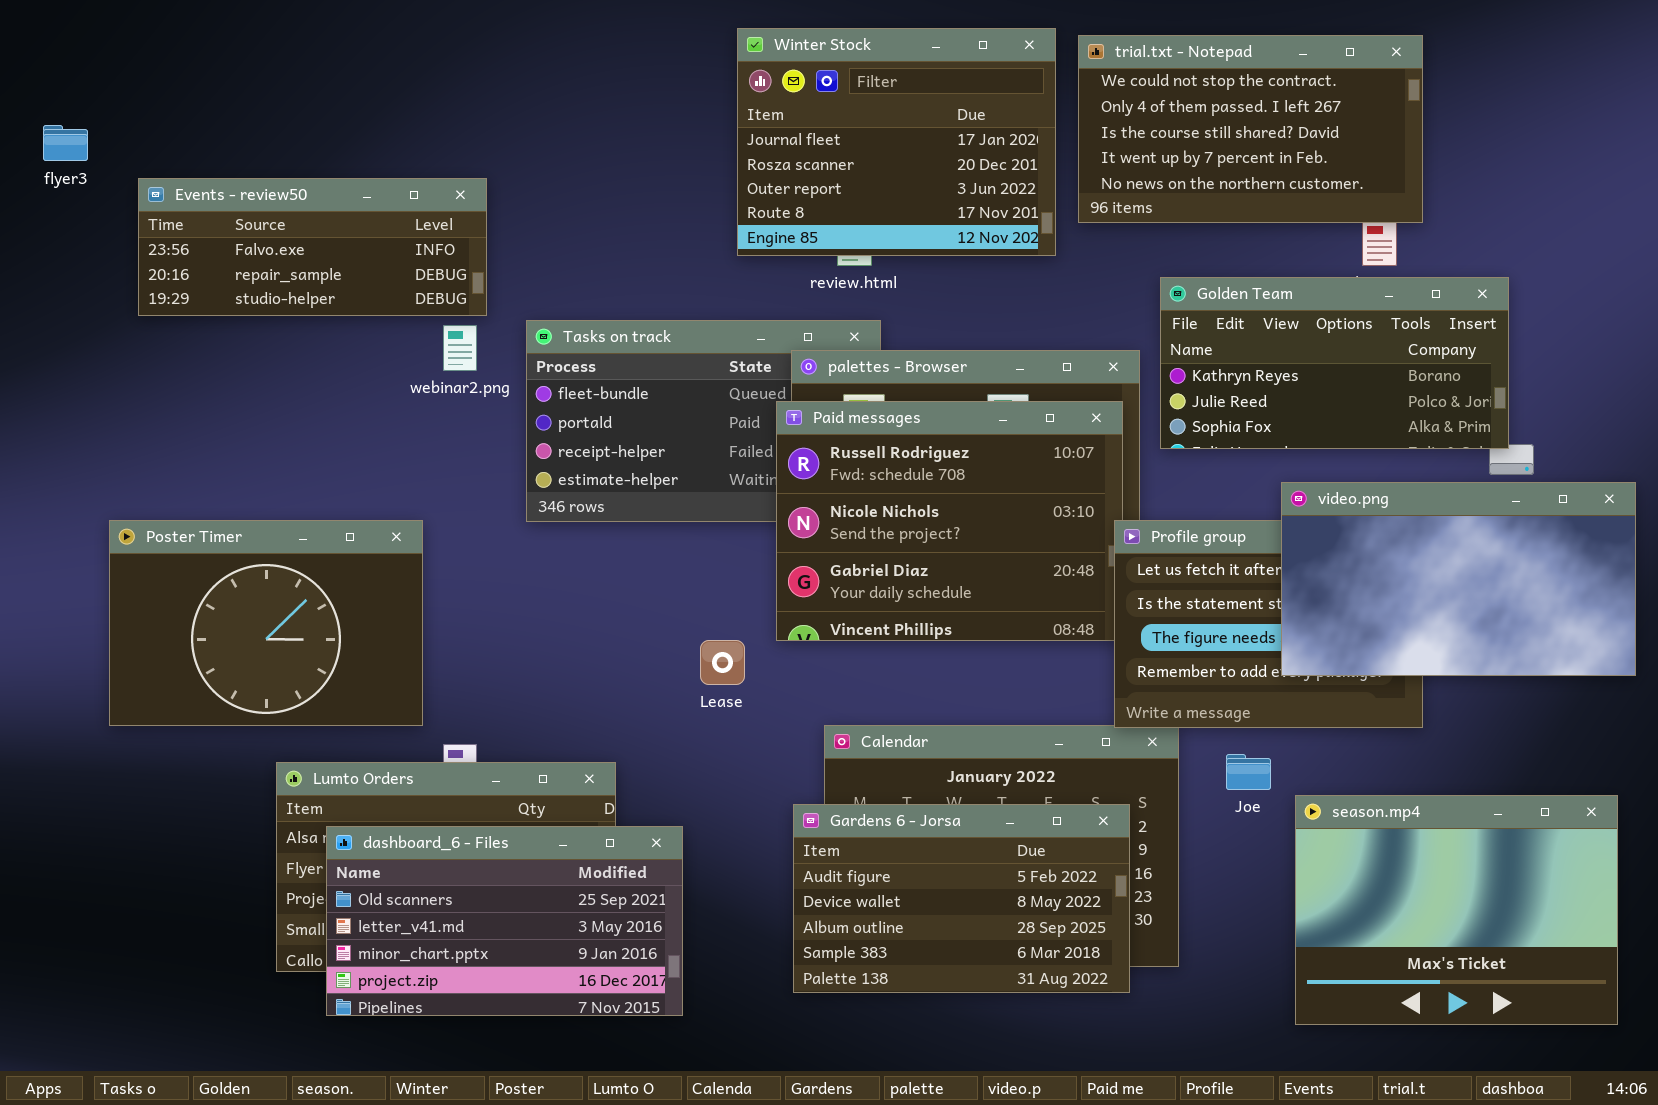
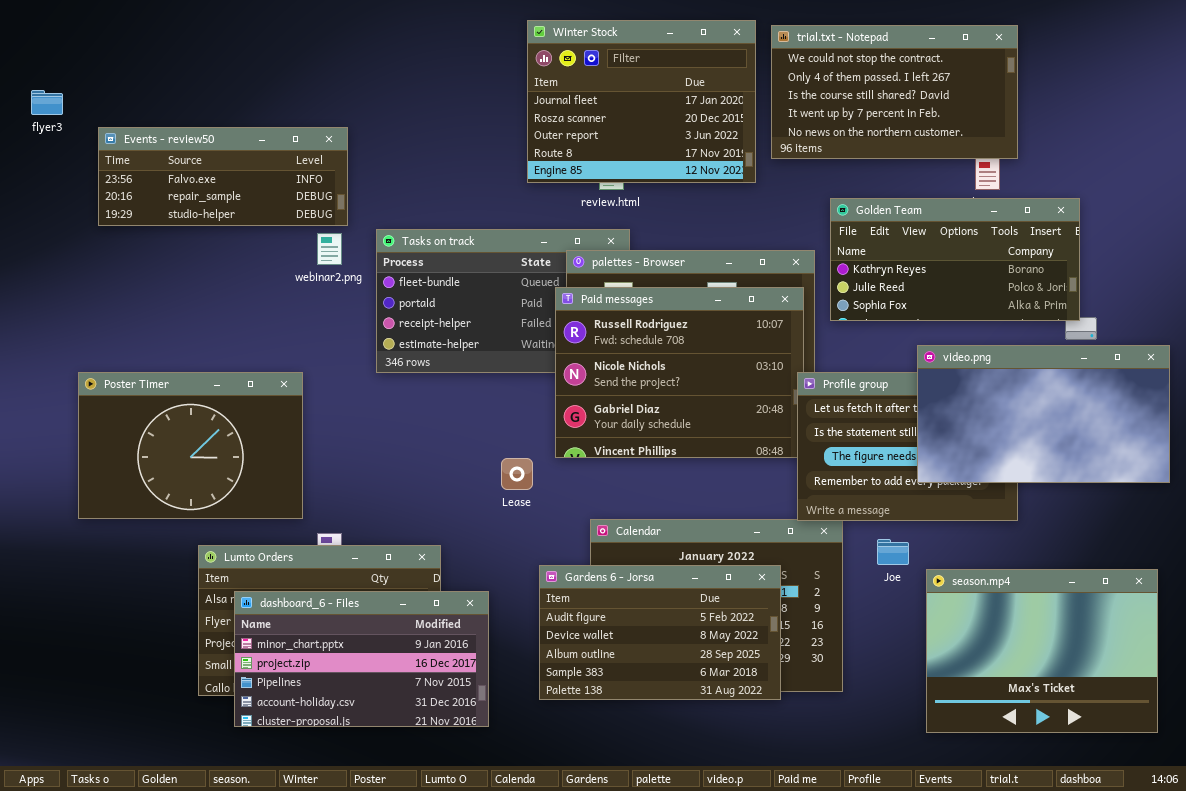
Gardens 6 - Jorsa: [793,804,1130,993] -> [539,565,781,700], moved
dashboard_6 - Files: [326,826,683,1016] -> [234,591,489,727], scrolled down 2 rows

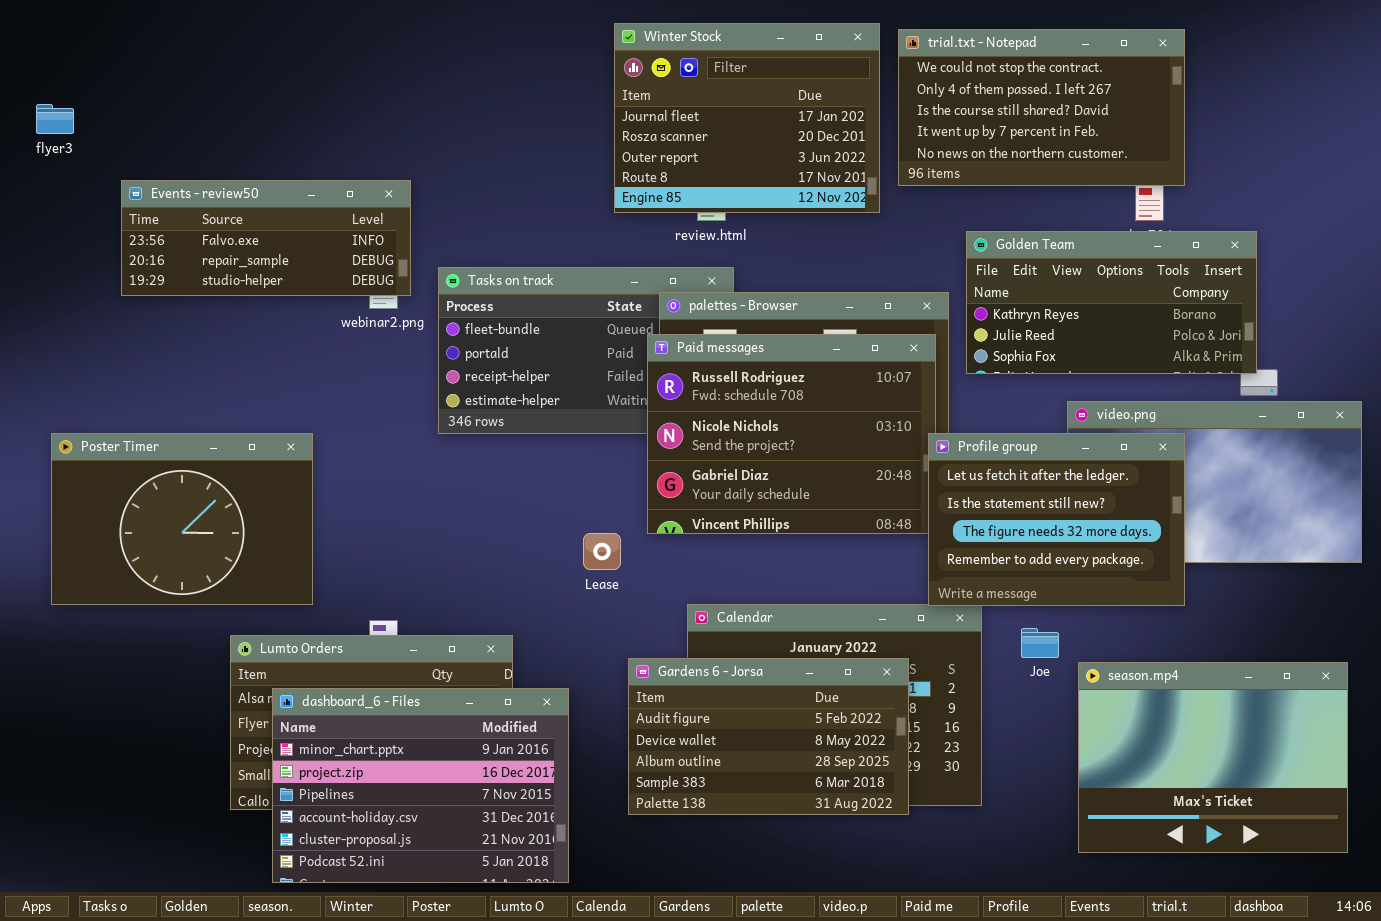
Events - review50: [98,127,348,226] -> [121,180,411,296], moved
Poster Timer: [78,372,303,519] -> [51,433,313,605], moved
Profile group: [797,372,1018,521] -> [928,433,1185,606], raised
dashboard_6 - Files: [234,591,489,727] -> [272,688,569,883], resized

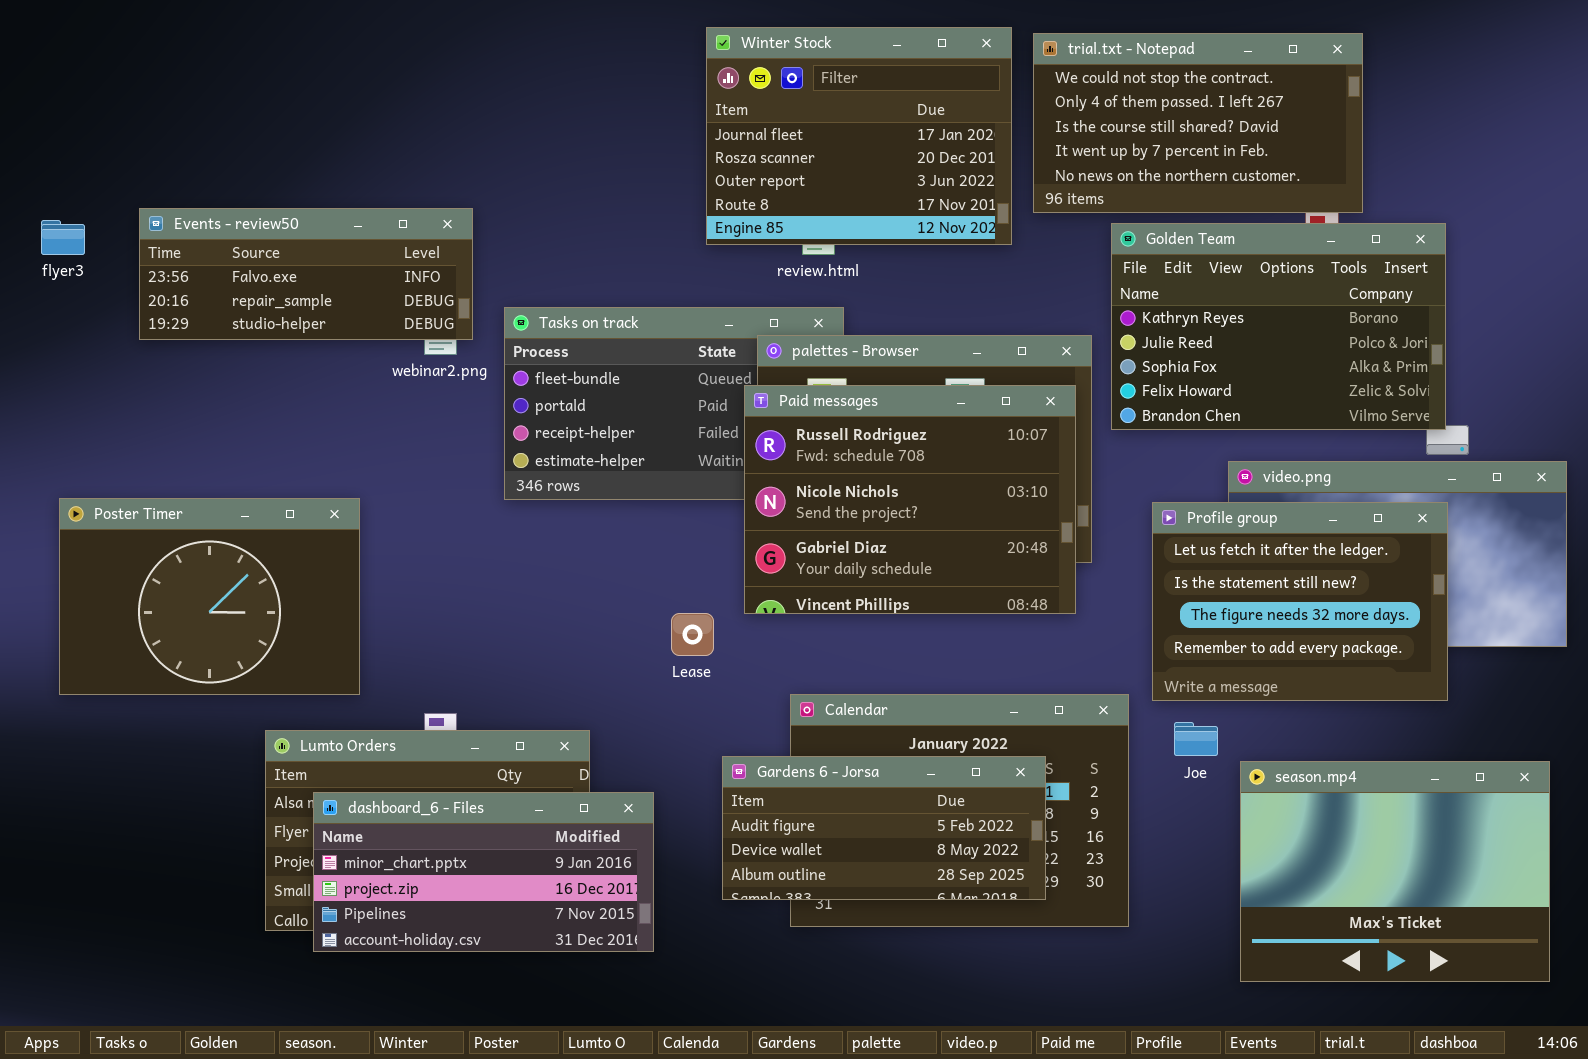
flyer3: [36,104,74,134] -> [41,220,85,255], moved
Golden Team: [966,231,1257,374] -> [1111,223,1446,430], resized
Profile group: [928,433,1185,606] -> [1152,502,1448,701], moved
Gardens 6 - Jorsa: [628,658,909,815] -> [722,756,1046,900], resized
dashboard_6 - Files: [272,688,569,883] -> [313,792,654,952], resized

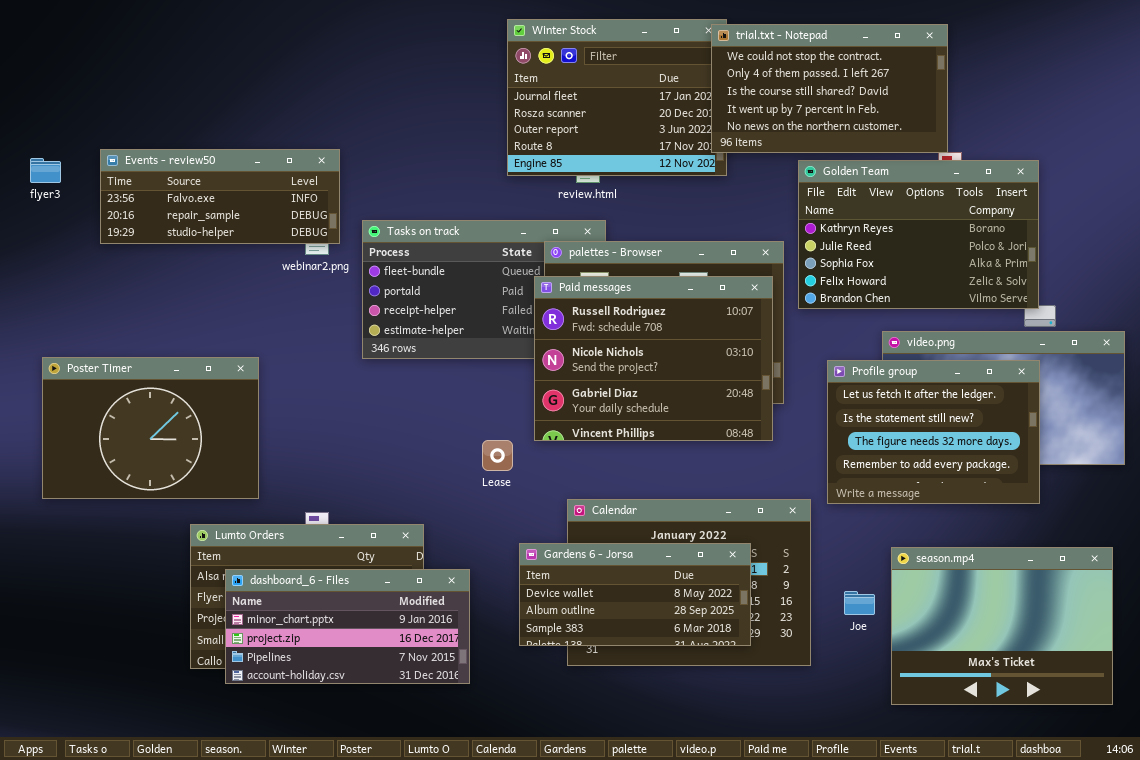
trial.txt - Notepad: [1033,33,1363,213] -> [711,24,948,153], moved
Joe: [1174,722,1218,756] -> [844,591,875,615], moved
Gardens 6 - Jorsa: [722,756,1046,900] -> [519,543,751,646], scrolled down 1 row

